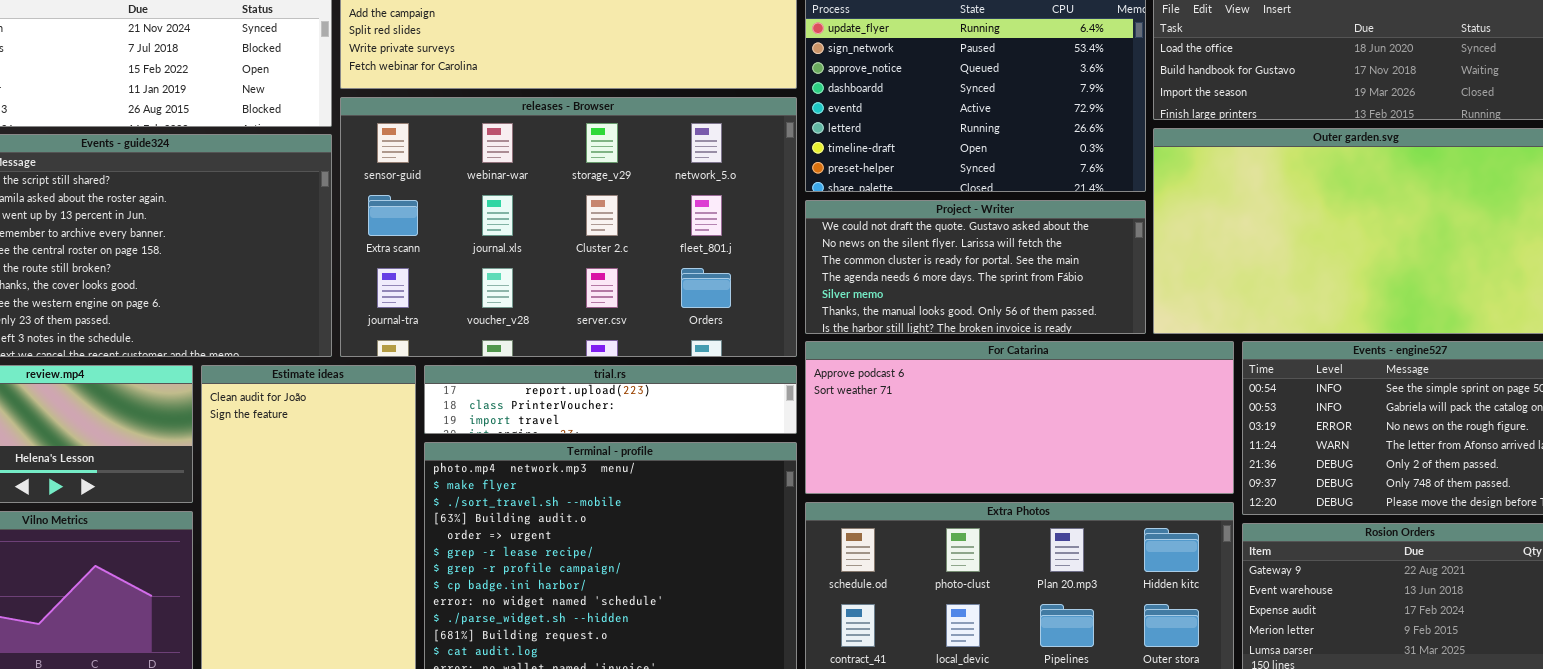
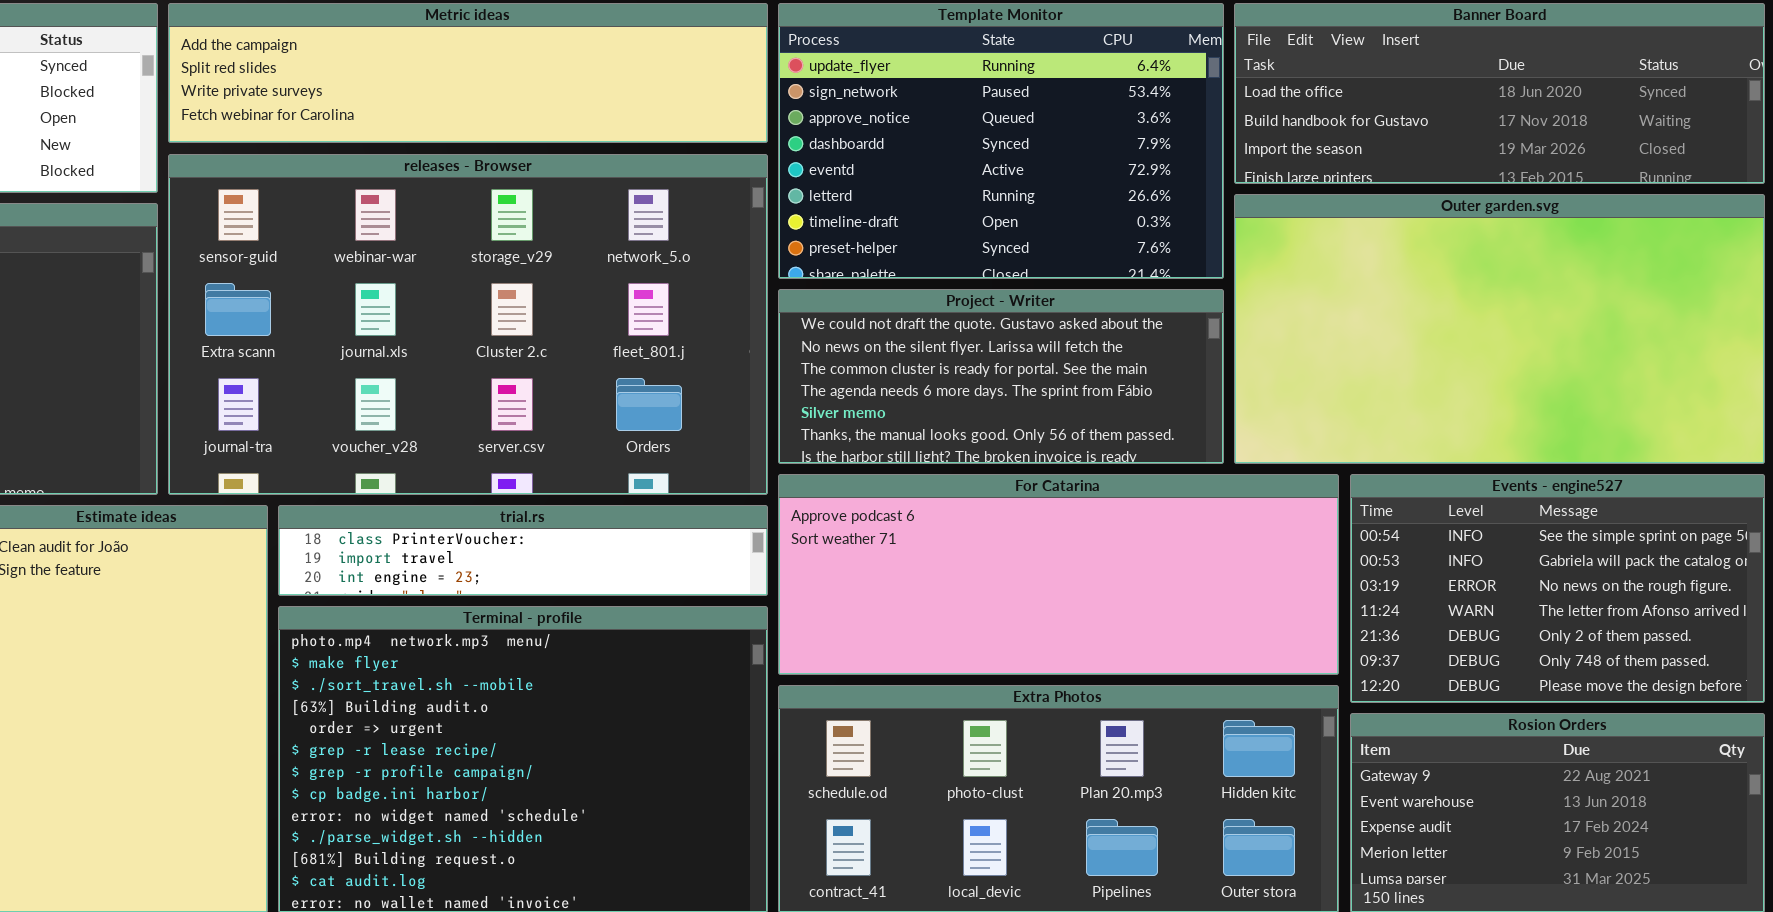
trial.rs: [424,365,797,434] -> [278,505,768,596], scrolled down 1 row

